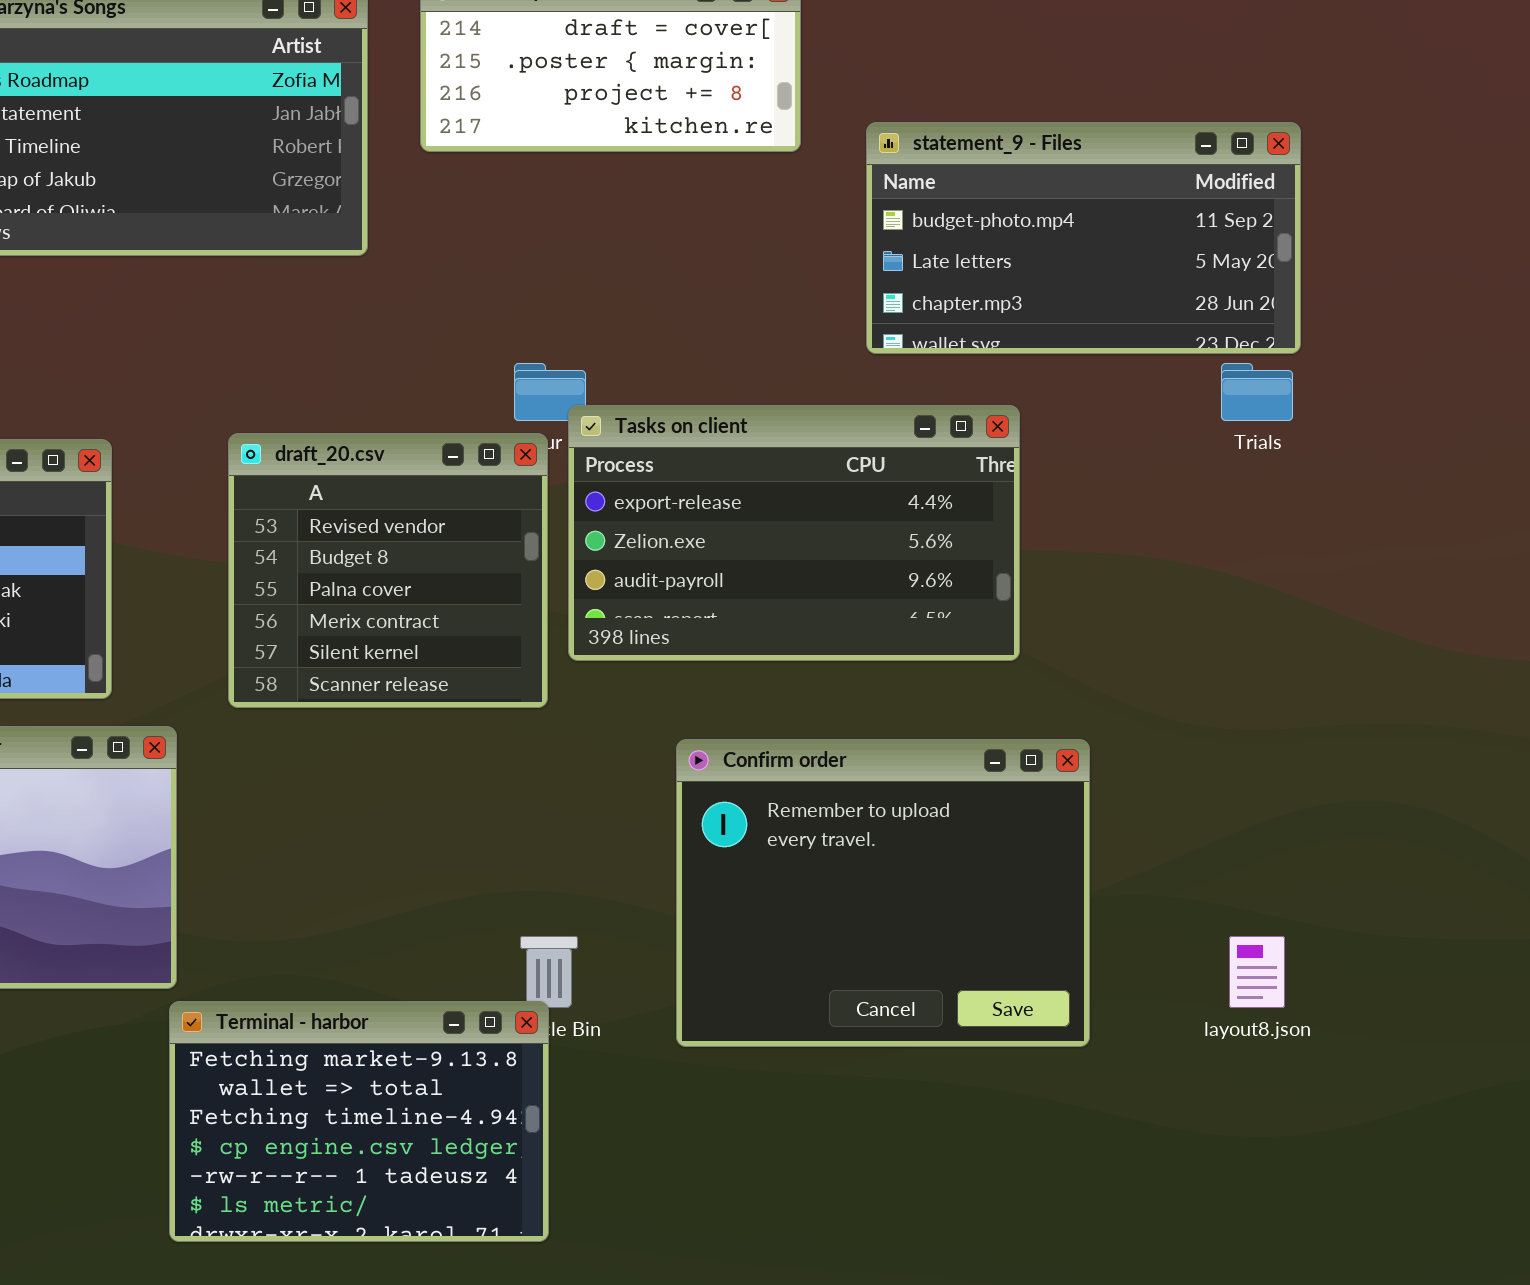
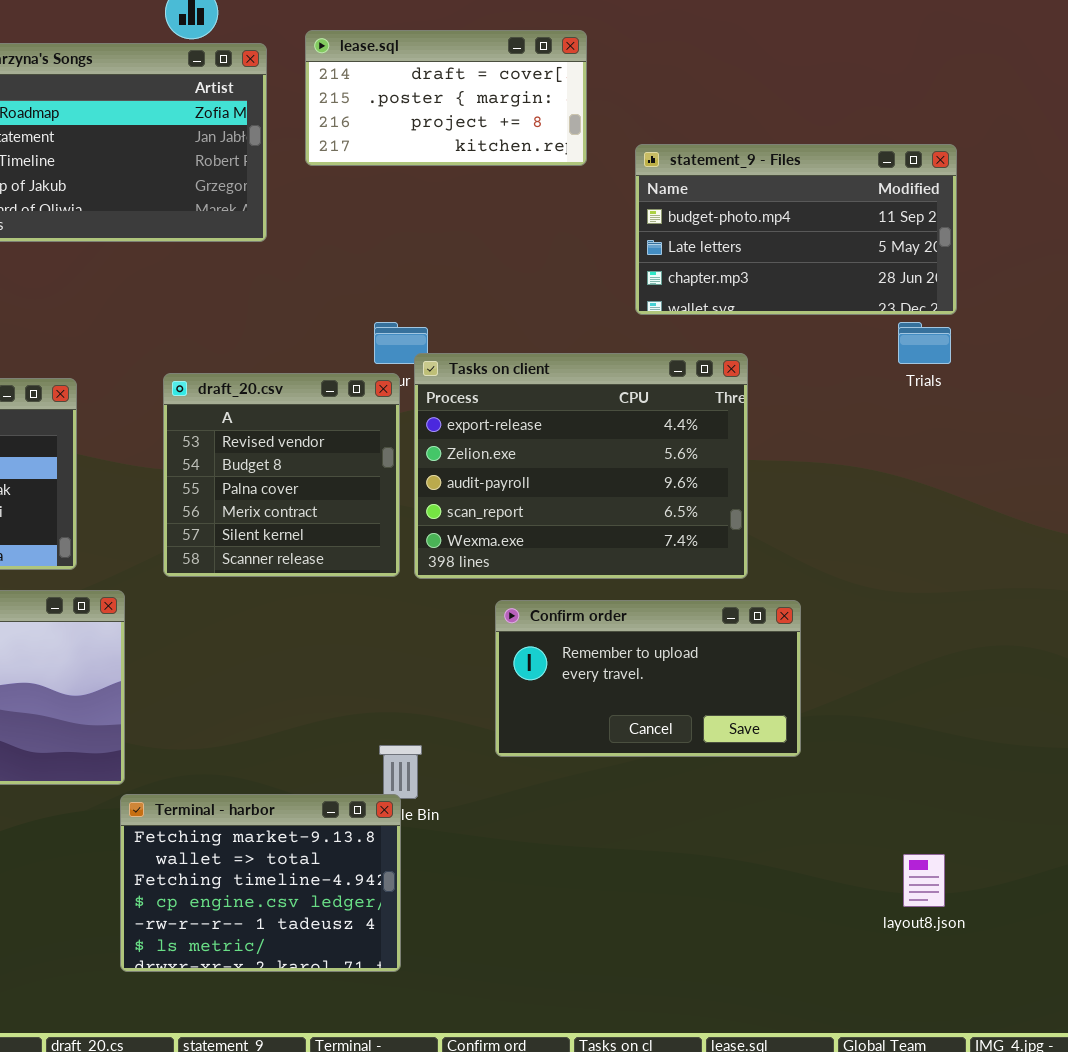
Tasks on client: [568,405,1020,661] -> [414,353,748,579], resized
Confirm order: [676,739,1090,1047] -> [495,600,801,757], resized
layout8.json: [1229,936,1285,1008] -> [903,854,945,907], moved

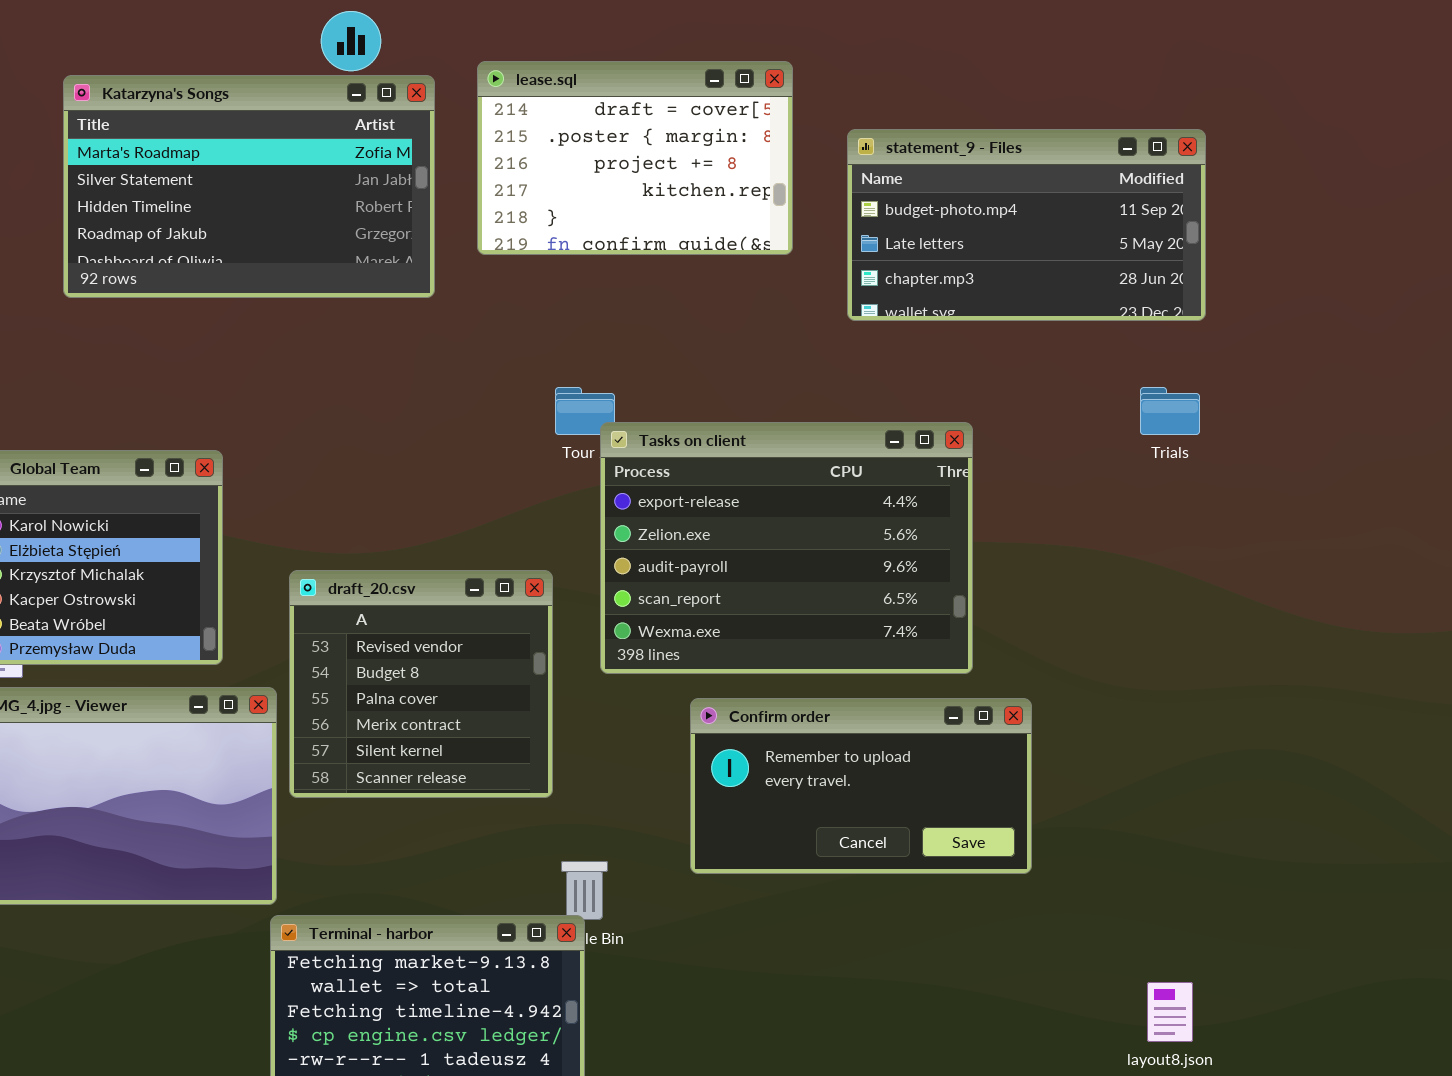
lease.sql: [305,30,587,166] -> [477,61,793,255], resized
statement_9 - Files: [635,144,957,315] -> [847,129,1206,321], moved
draft_20.csv: [163,373,400,577] -> [289,570,553,798], moved

